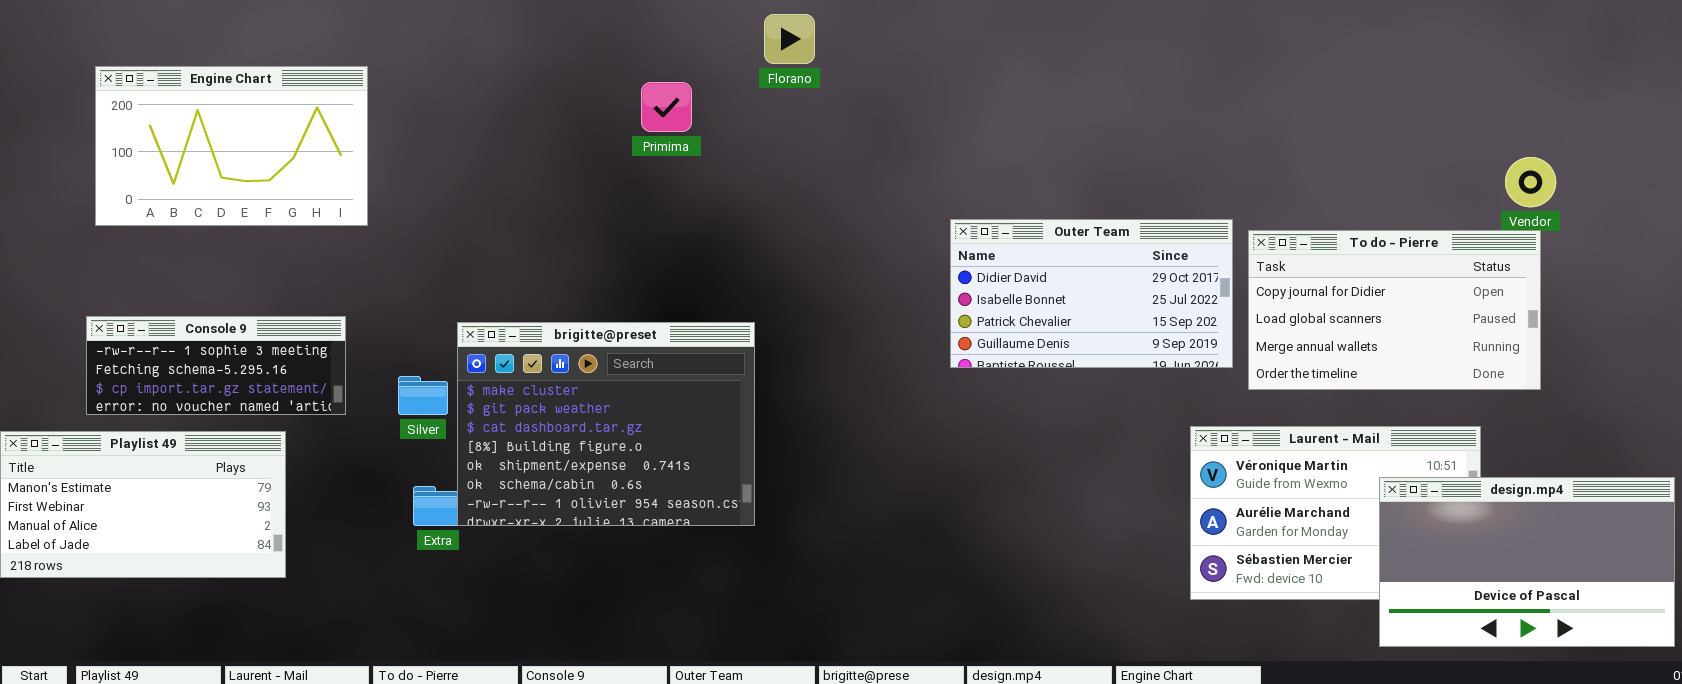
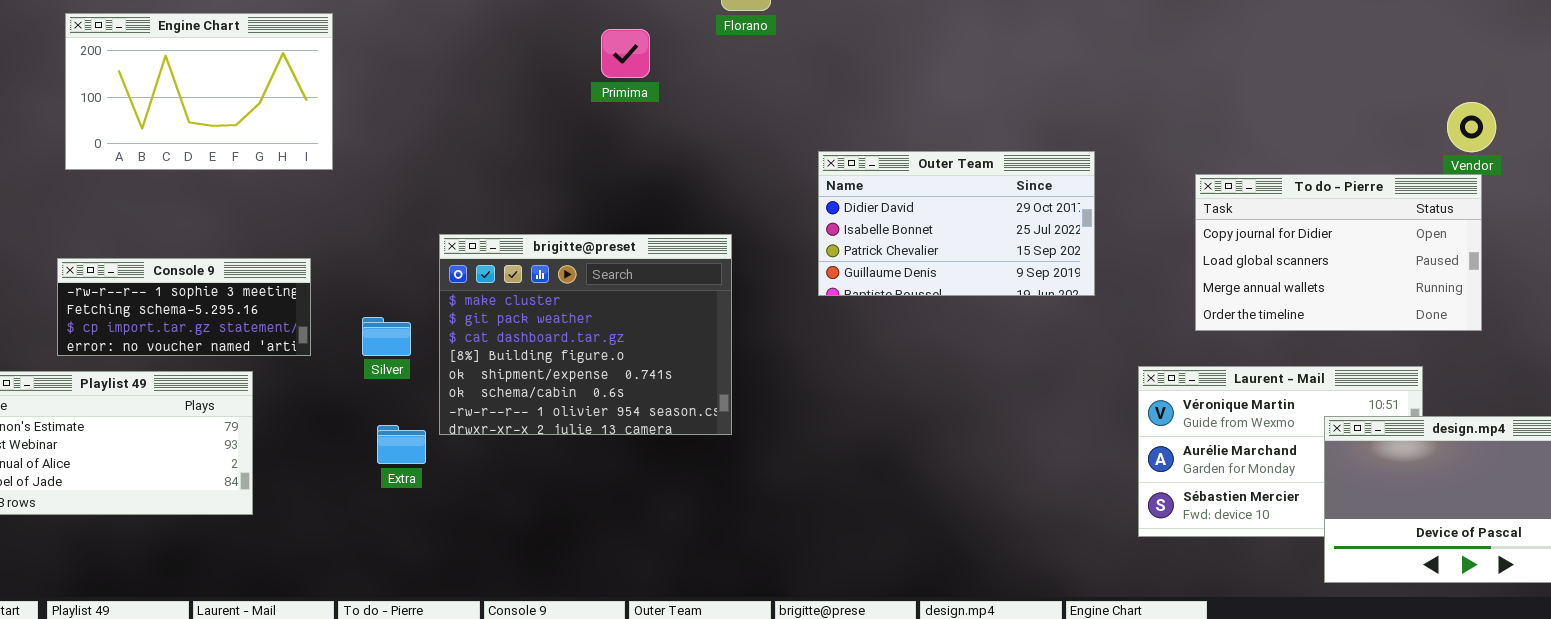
Outer Team: [950,219,1233,368] -> [818,151,1095,296], moved
brigitte@preset: [457,322,755,526] -> [439,234,732,435], moved

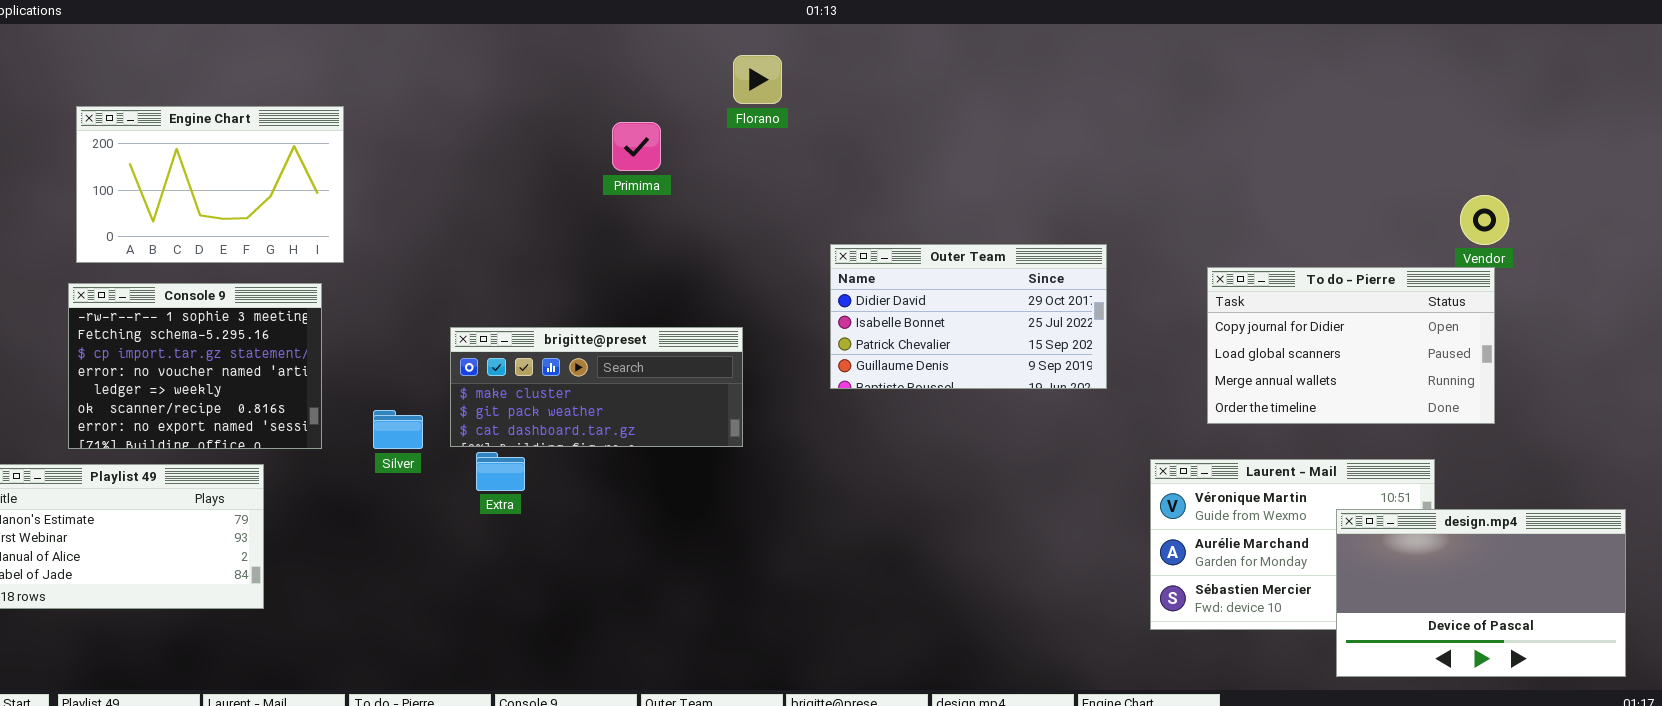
brigitte@preset: [439,234,732,435] -> [450,327,743,447], resized
Console 9: [57,258,311,356] -> [68,283,322,449], resized
Extra: [377,425,426,464] -> [476,452,525,491], moved

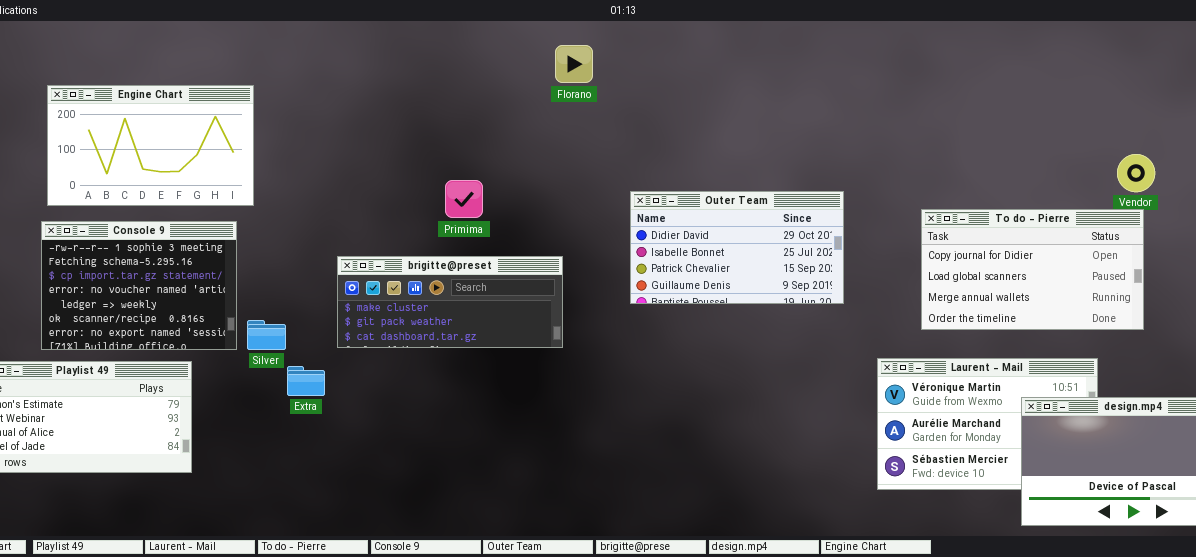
Primima: [612,122,661,171] -> [445,180,483,218], moved
Silver: [373,410,423,449] -> [247,320,286,350], moved
Extra: [476,452,525,491] -> [287,366,325,396], moved

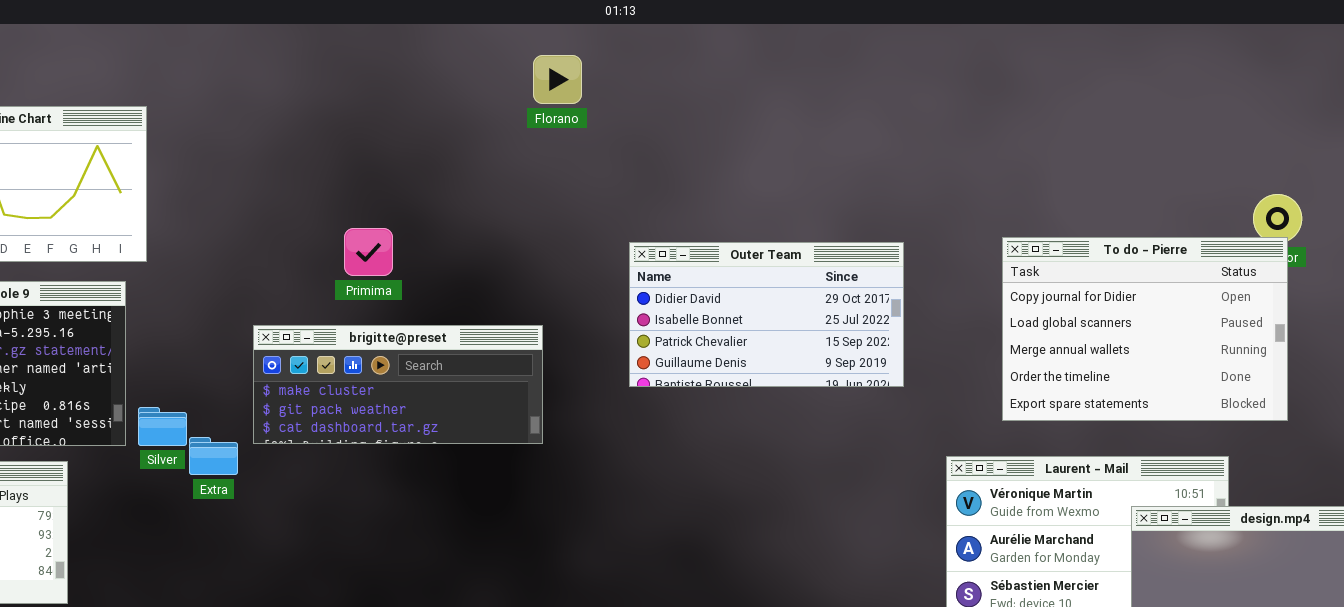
Primima: [445,180,483,218] -> [344,228,393,276], moved
To do - Pierre: [921,209,1144,330] -> [1002,237,1288,421], resized
Extra: [287,366,325,396] -> [189,437,238,475], moved

